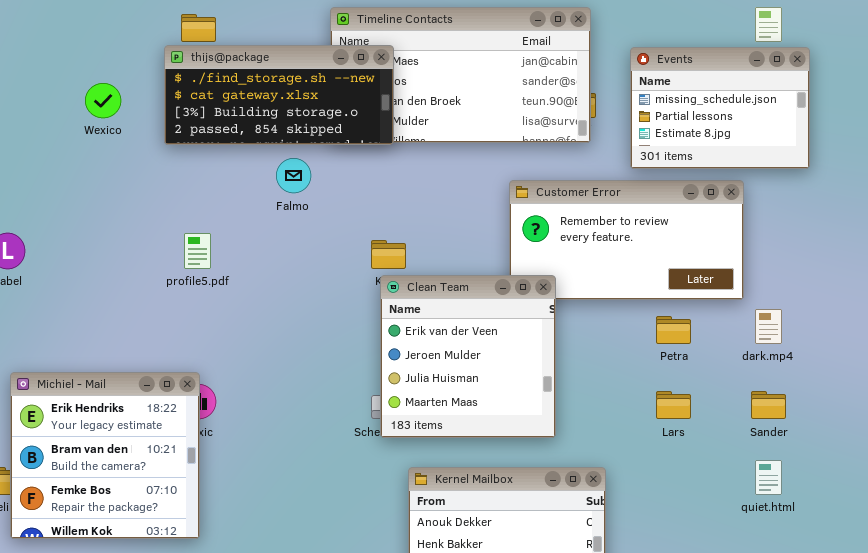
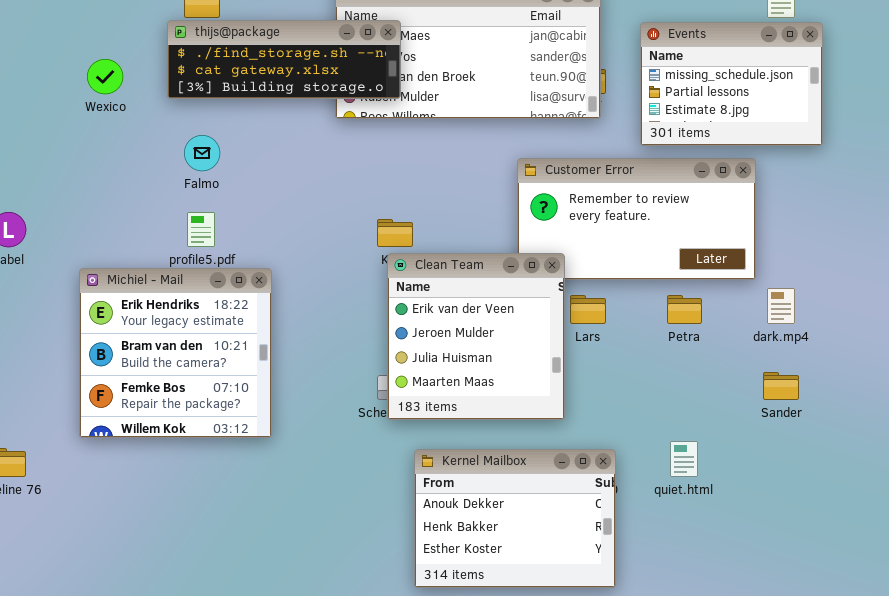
thijs@package: [164,45,394,145] -> [167,20,401,99], resized
Falmo: [276,158,311,193] -> [184,135,220,171], moved
Michiel - Mail: [10,372,200,539] -> [79,268,272,438], moved
Lars: [656,391,691,419] -> [570,295,606,324], moved
quiet.html: [755,460,782,495] -> [670,441,698,477], moved

